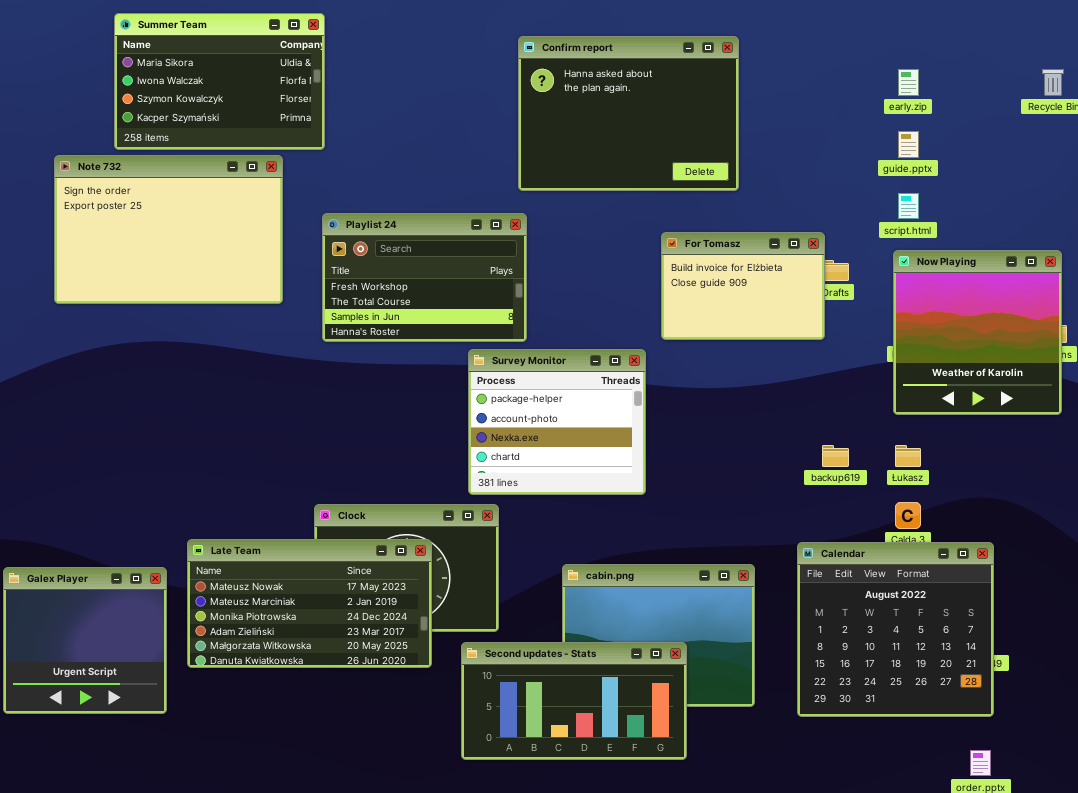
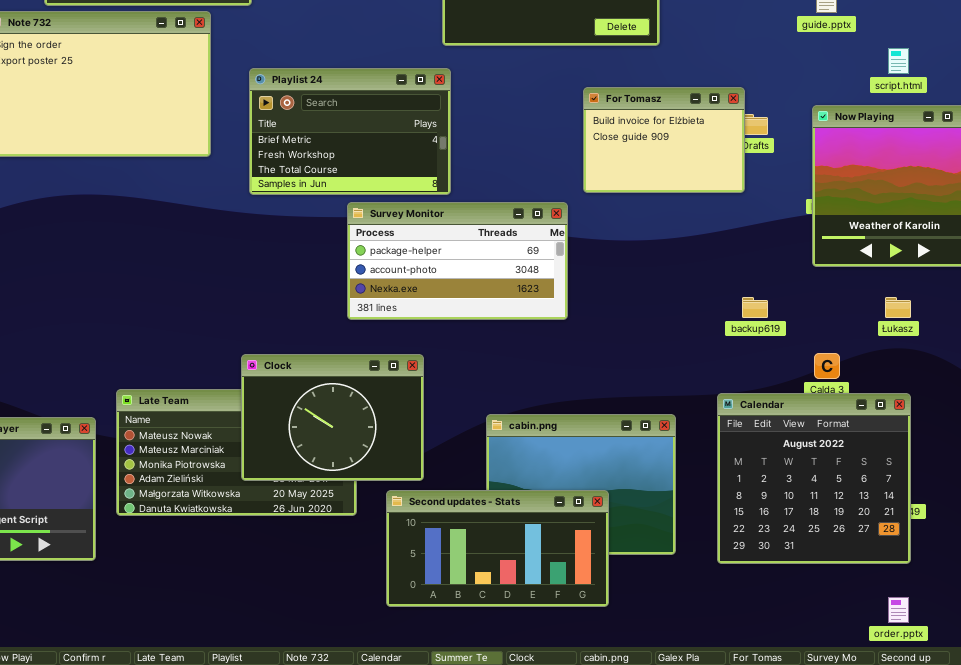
script.html: [898,193,919,219] -> [888,48,909,74], moved
Playlist 24: [322,213,527,342] -> [249,68,451,195], scrolled up 1 row
Survey Monitor: [468,349,646,495] -> [347,202,568,320], resized
Łukasz: [895,445,921,467] -> [885,297,911,318], moved
Clock: [314,504,499,632] -> [241,354,424,481], raised

